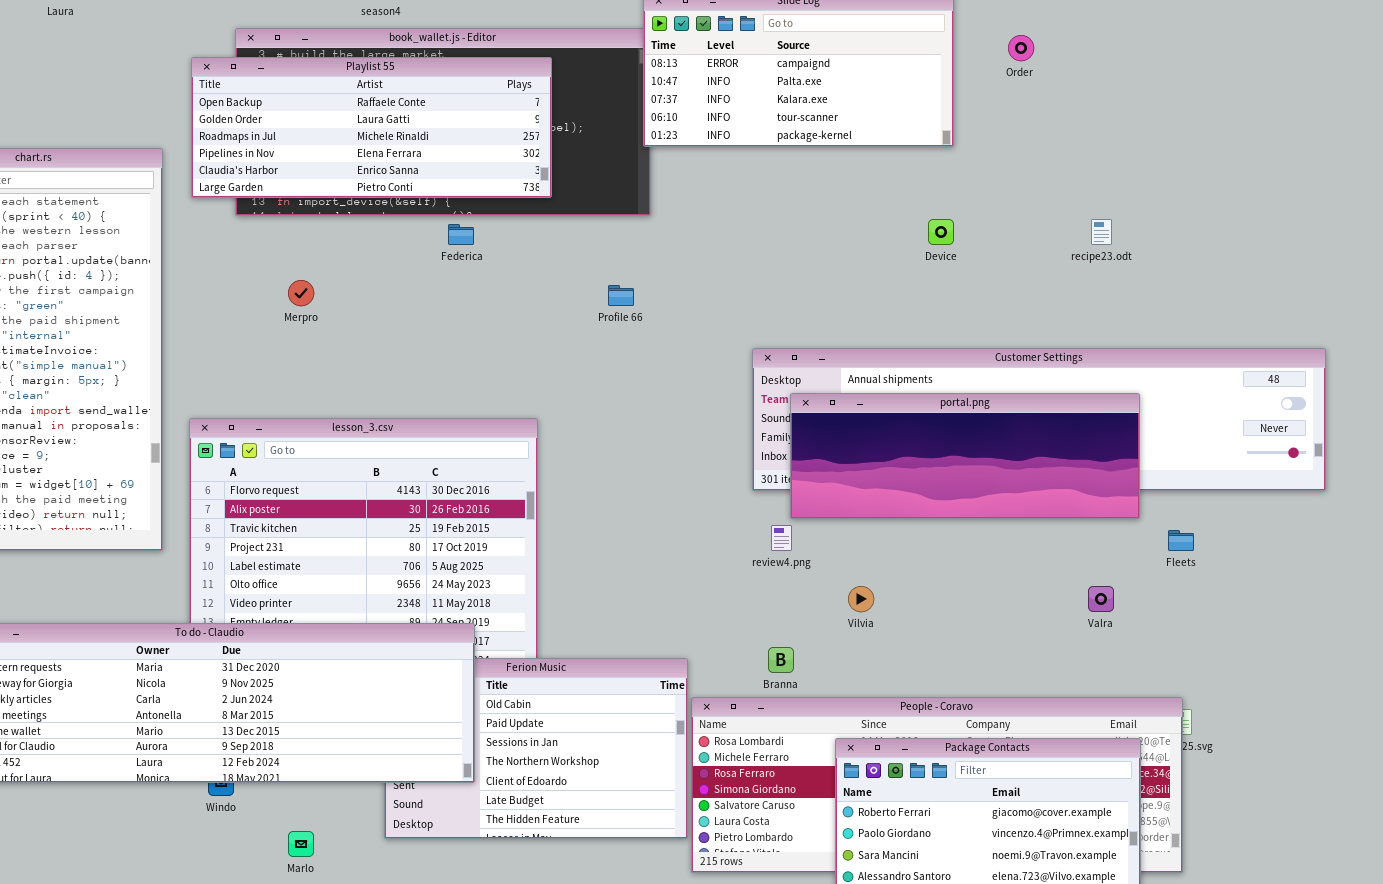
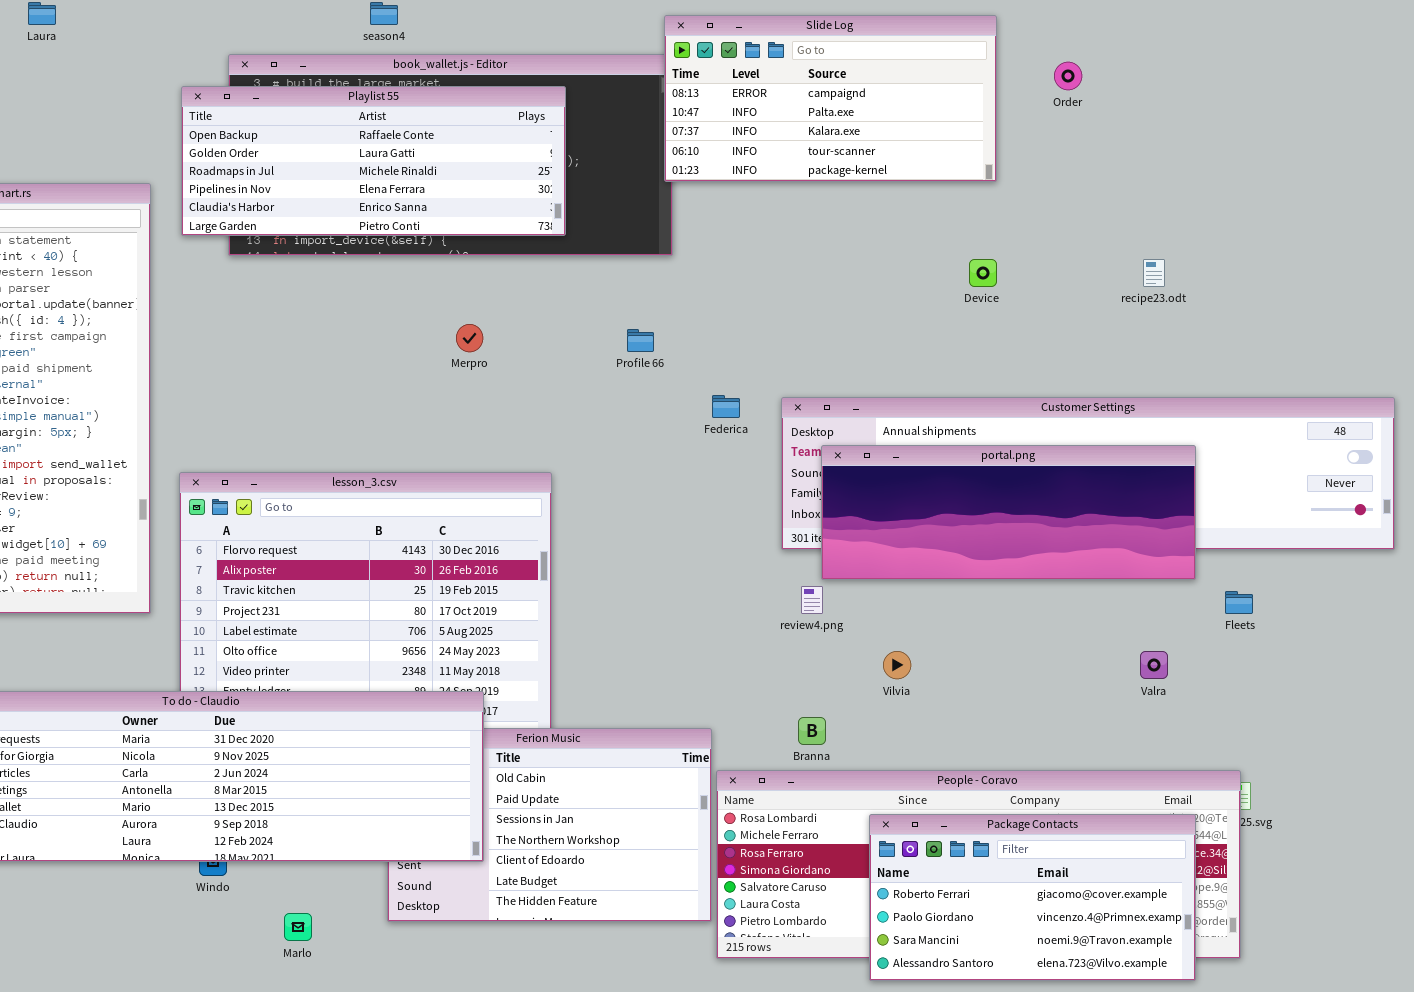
Federica: [448,224,474,245] -> [712,395,740,418], moved
Merpro: [288,280,314,306] -> [456,324,483,352], moved

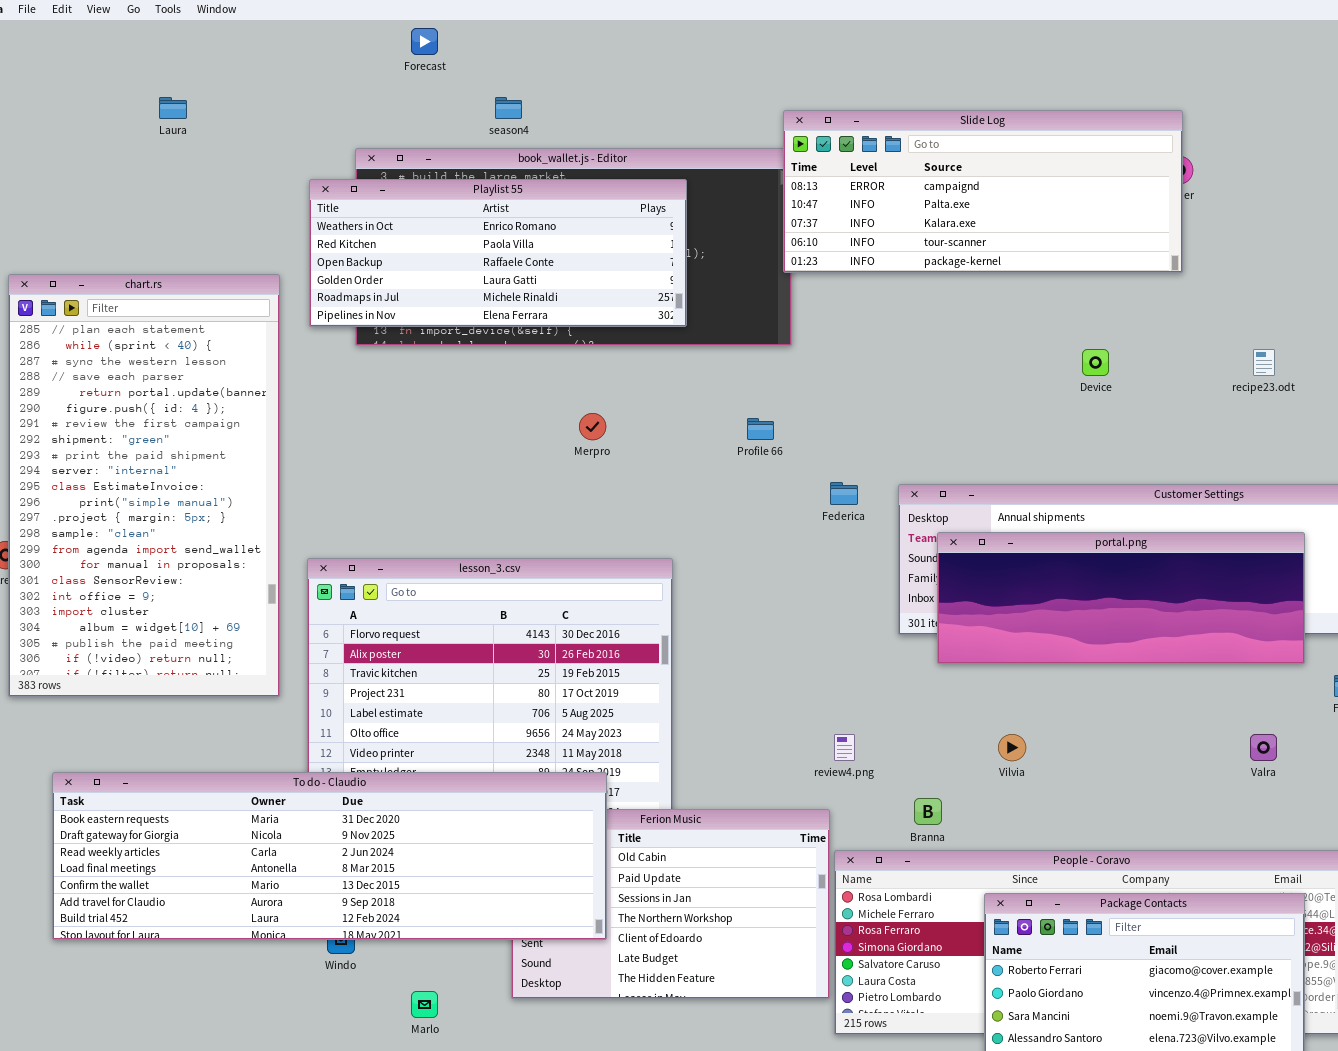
Slide Log: [664,15,997,182] -> [783,110,1183,273], resized
Playlist 55: [181,86,566,236] -> [309,179,687,327], scrolled up 2 rows
review4.png: [801,586,823,614] -> [834,734,855,761], moved

